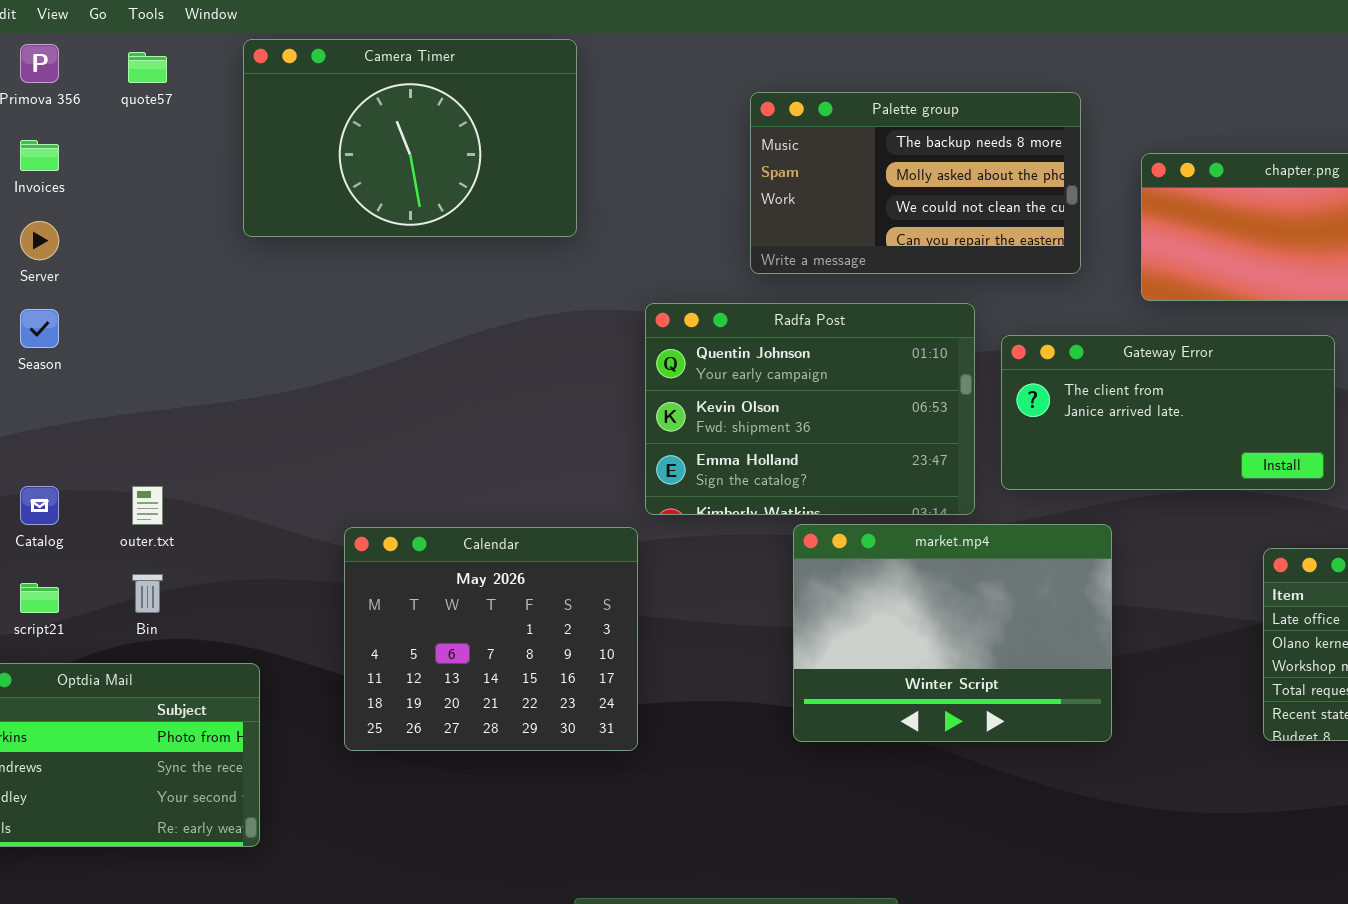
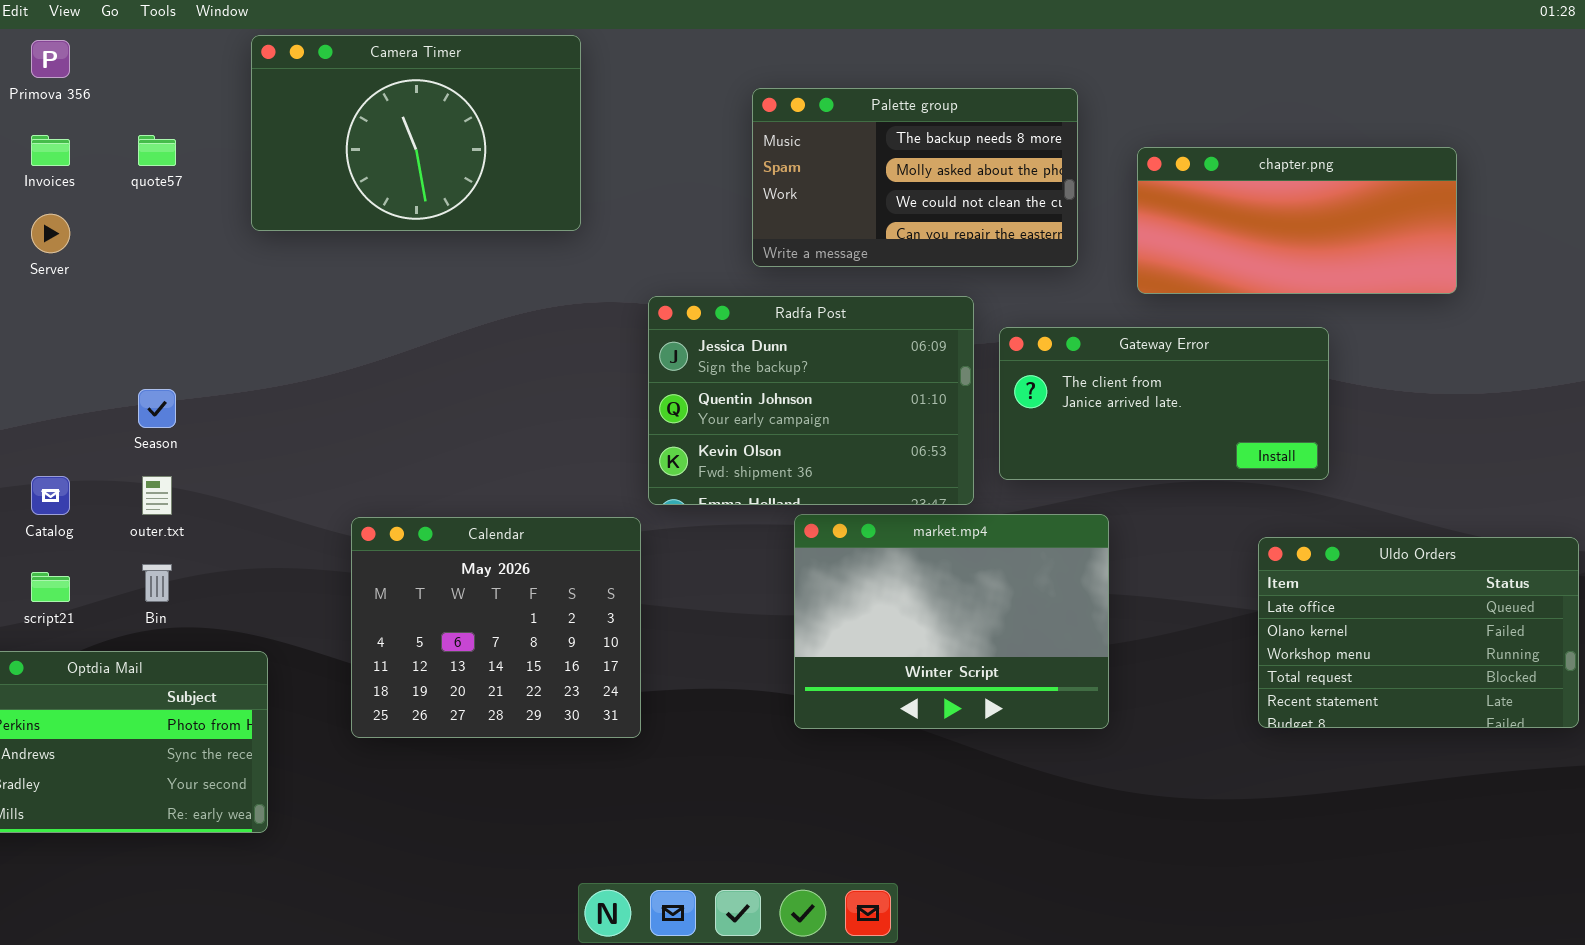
quote57: [128,52,167,83] -> [138,135,176,166], moved
Radfa Post: [645,303,975,515] -> [648,296,974,505], scrolled up 1 row
Season: [20,309,59,348] -> [138,389,176,428], moved

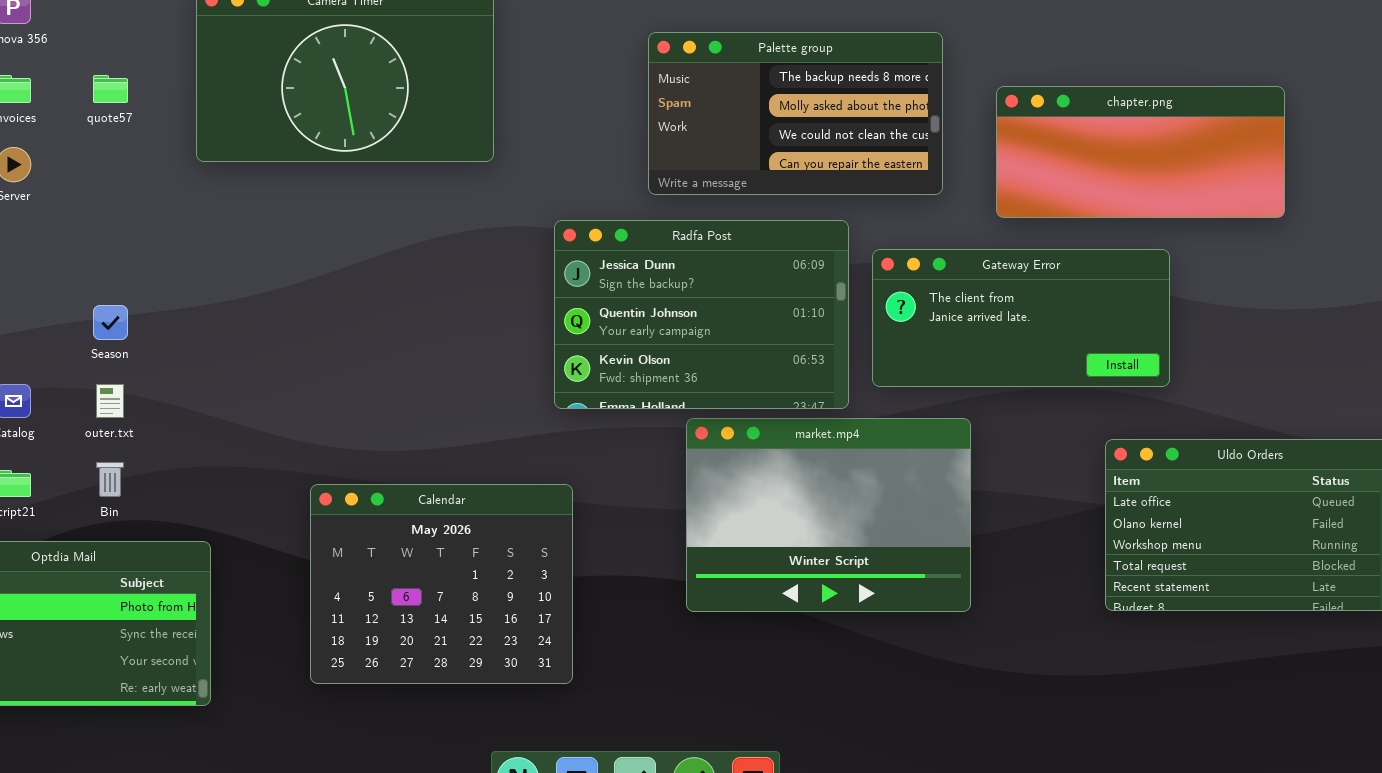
Calendar: [351,517,641,738] -> [310,484,573,684], moved

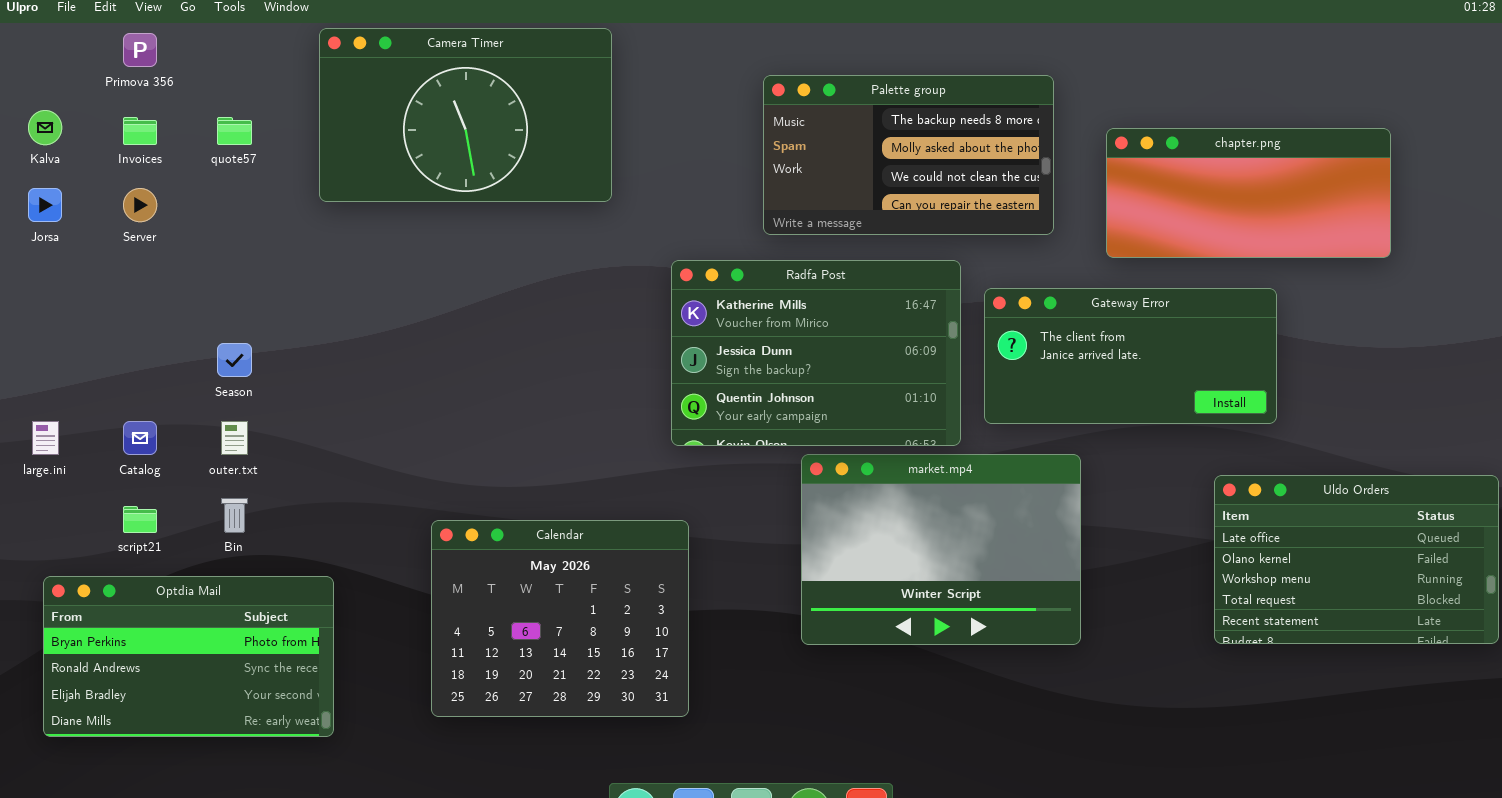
Radfa Post: [554,220,849,409] -> [671,260,961,446], scrolled up 1 row

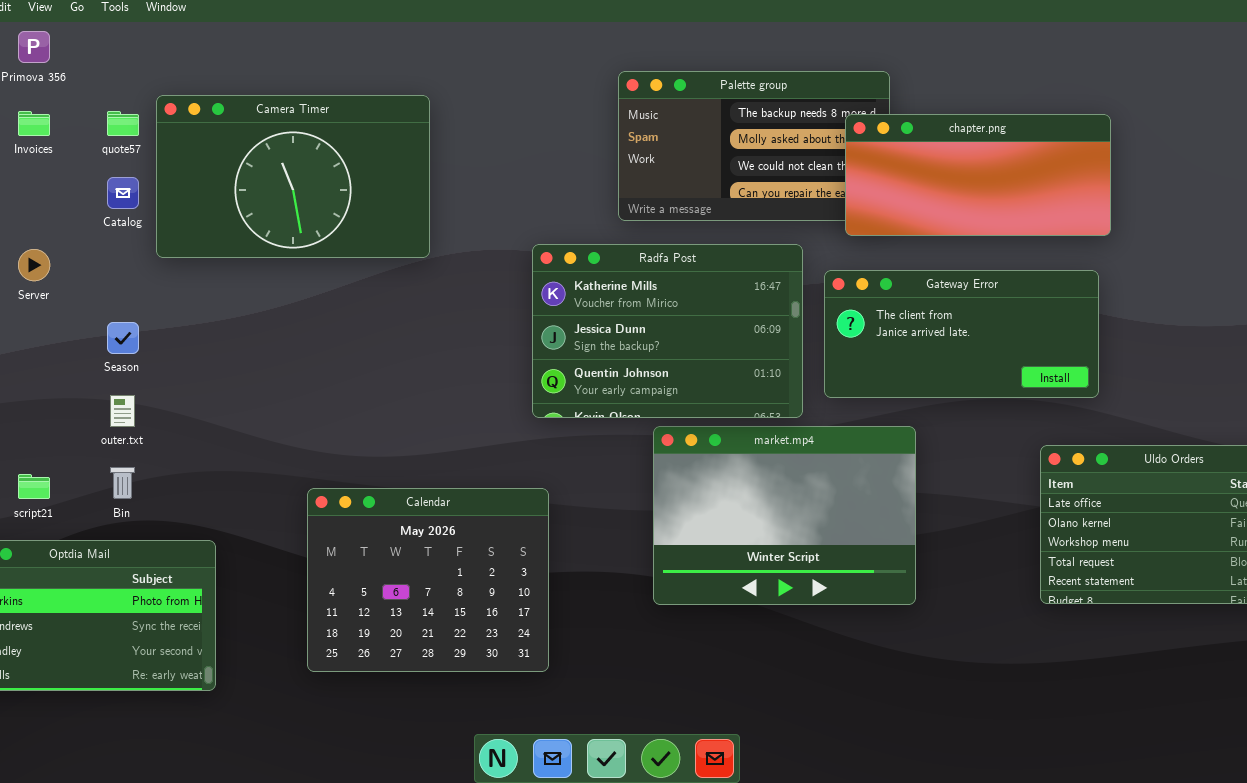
Camera Timer: [319,28,612,202] -> [156,95,430,258], moved
chapter.png: [1106,128,1391,258] -> [845,114,1111,236], moved
Server: [123,188,157,222] -> [18,249,50,281], moved
Catalog: [123,421,157,455] -> [107,177,139,209], moved

